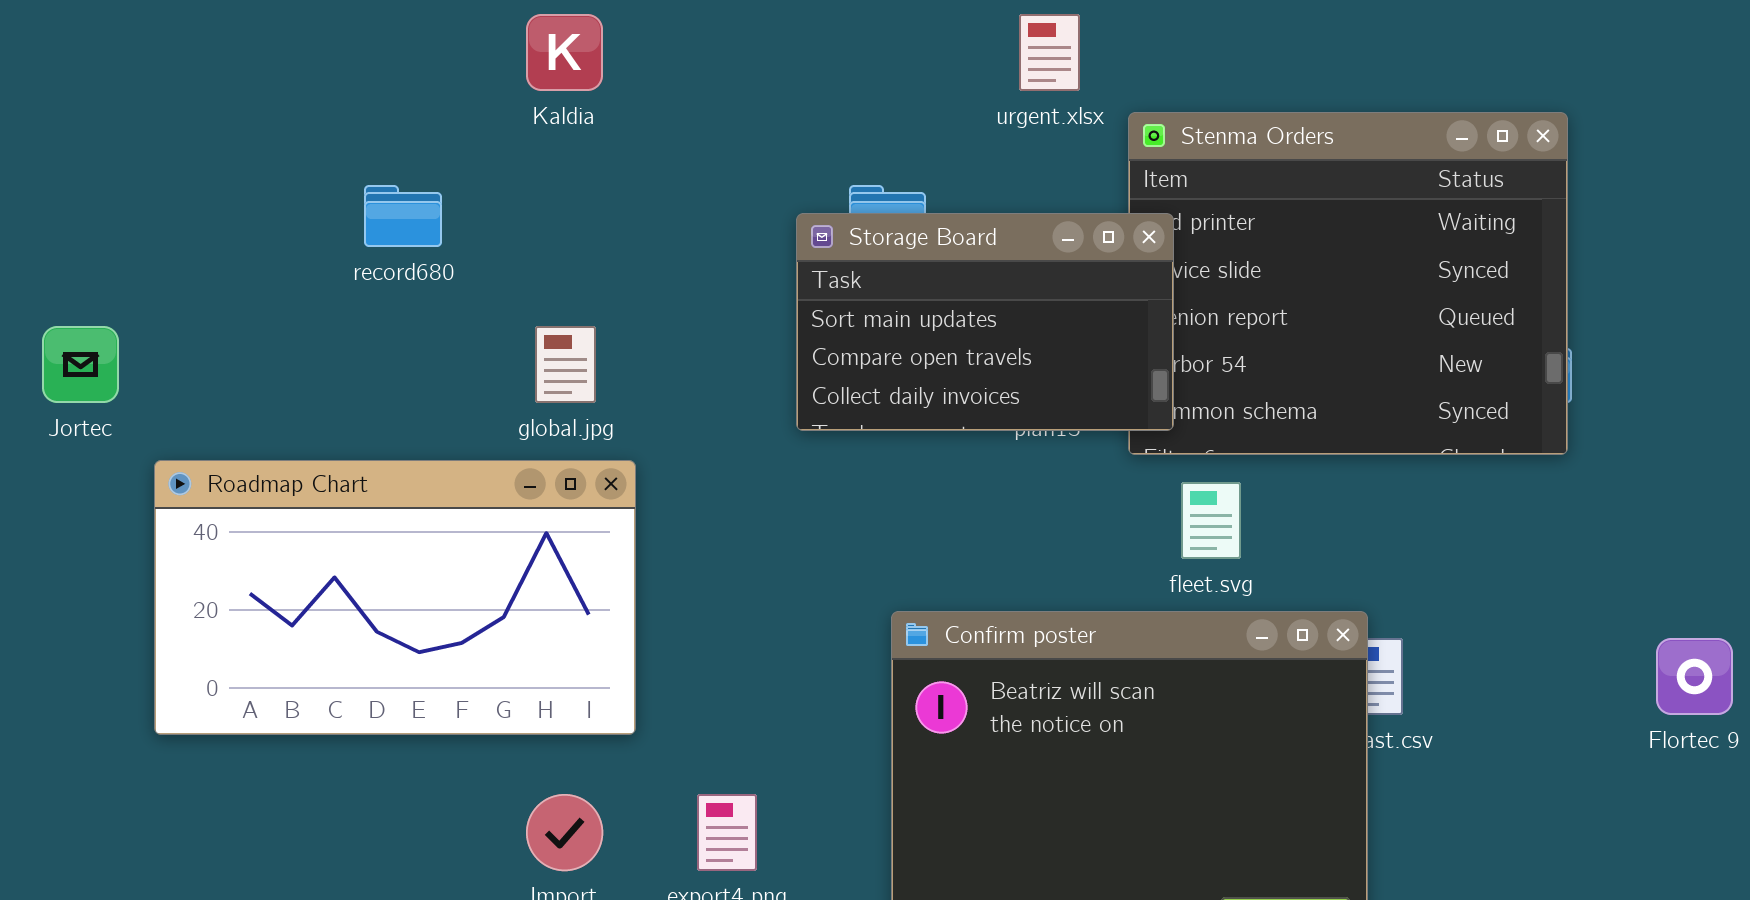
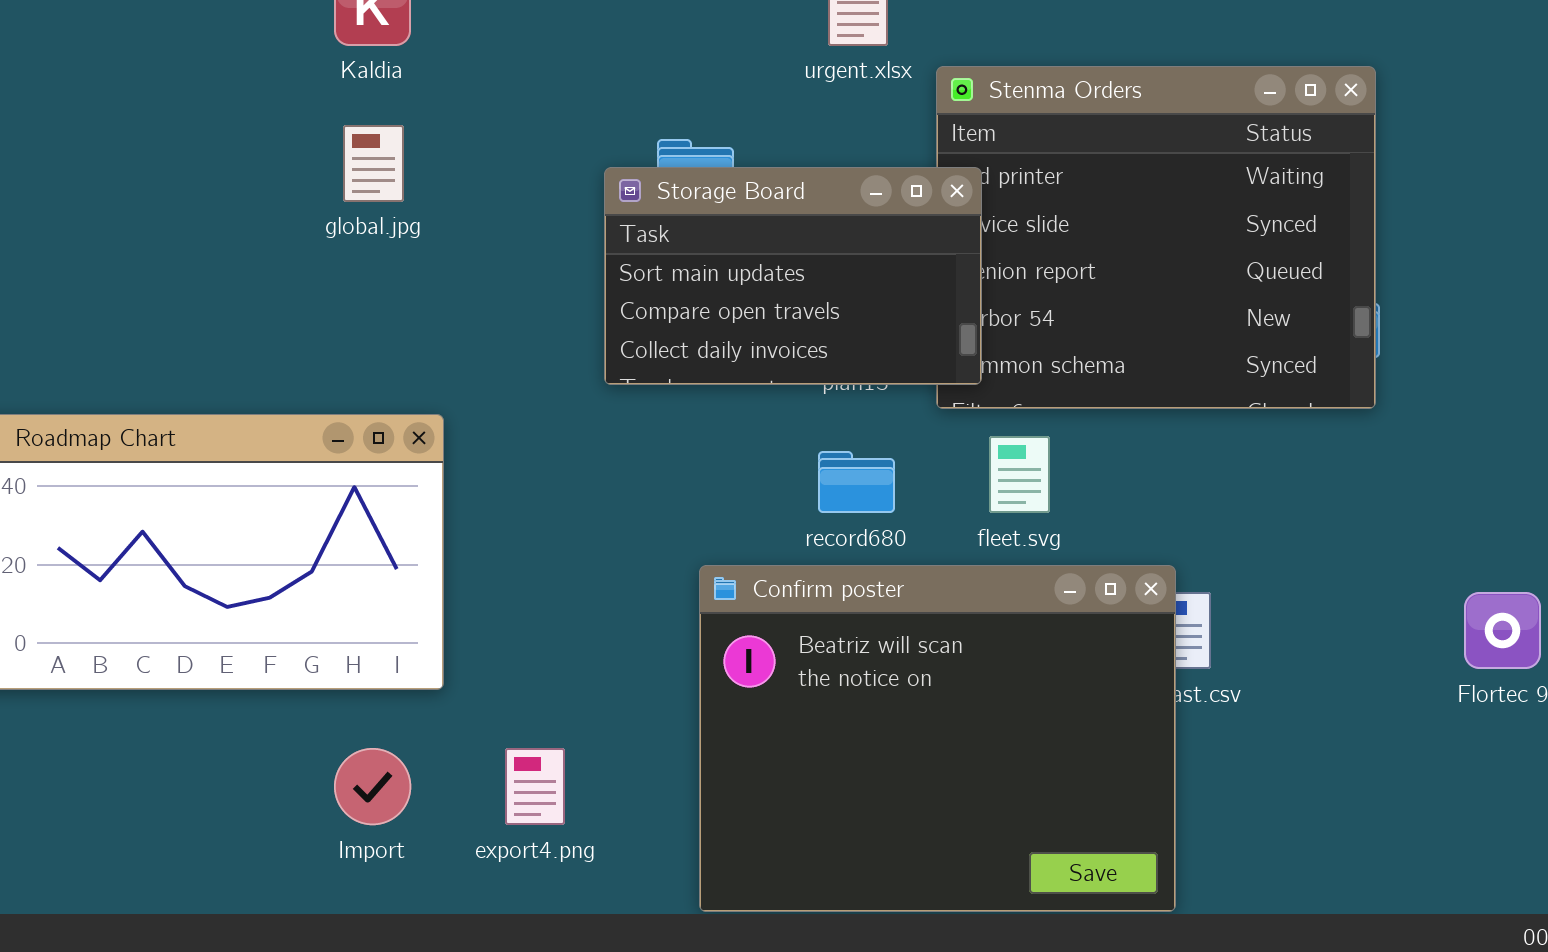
record680: [364,185,442,247] -> [818,451,895,513], moved
global.jpg: [535,326,596,403] -> [343,125,404,202], moved

